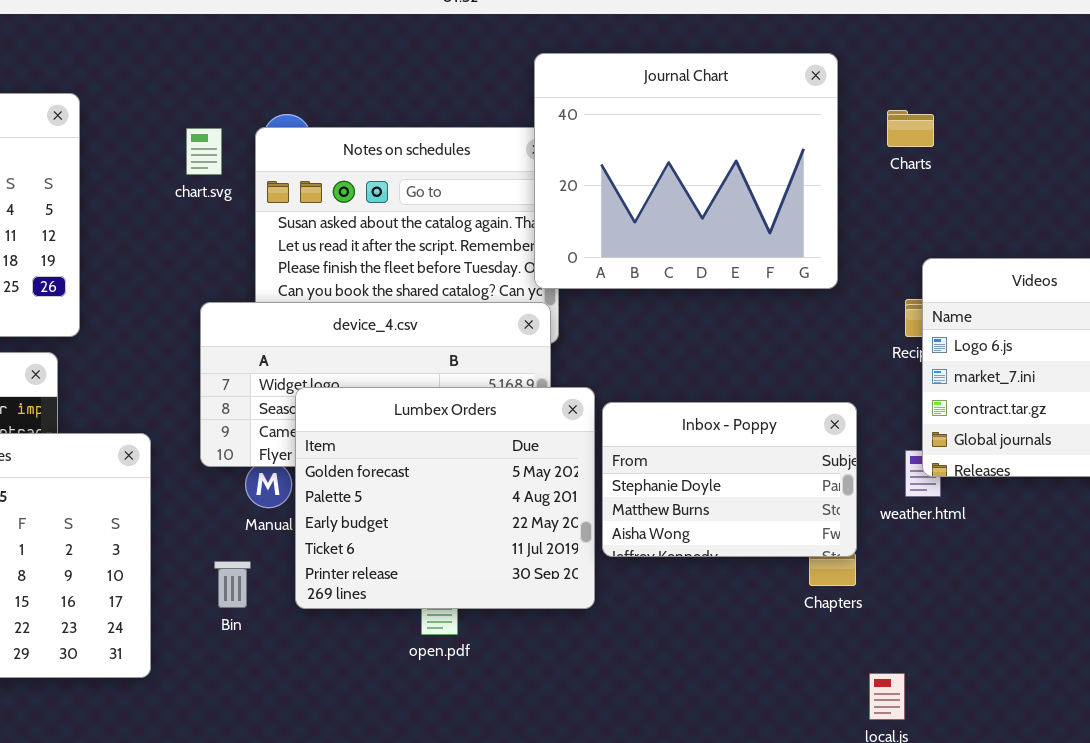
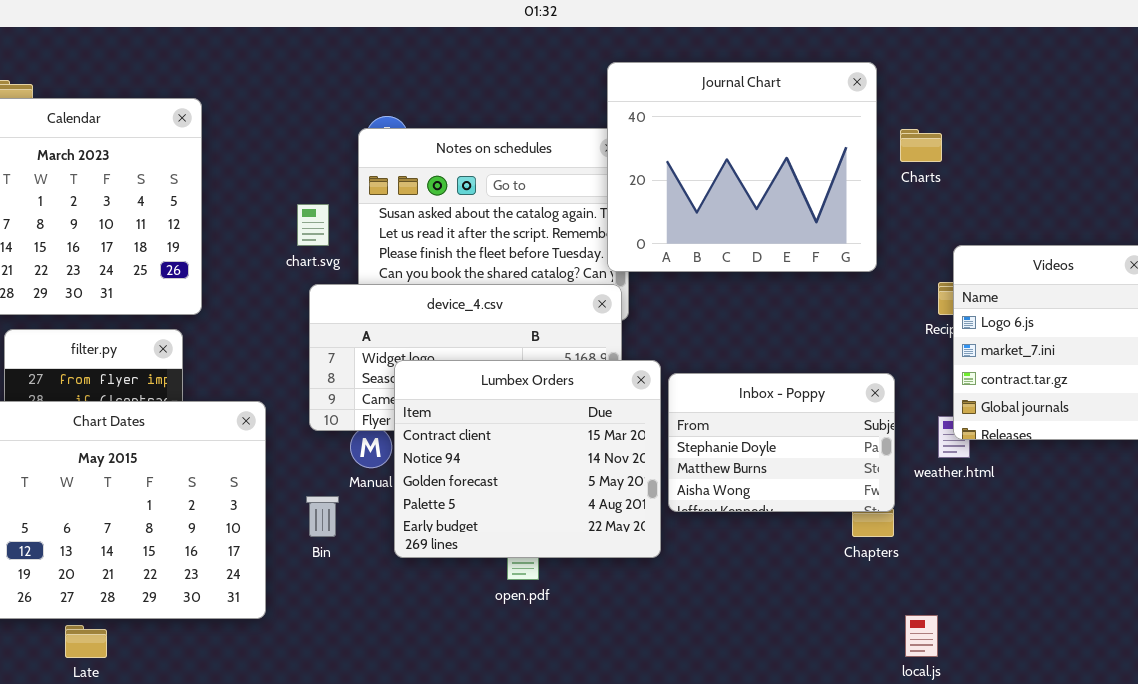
Charts: [887,110,934,147] -> [900,129,942,162], moved
chart.svg: [186,128,222,175] -> [297,204,329,246], moved
Lumbex Orders: [295,387,595,609] -> [394,360,661,558], scrolled up 2 rows
Bin: [214,561,251,608] -> [306,496,339,537], moved

